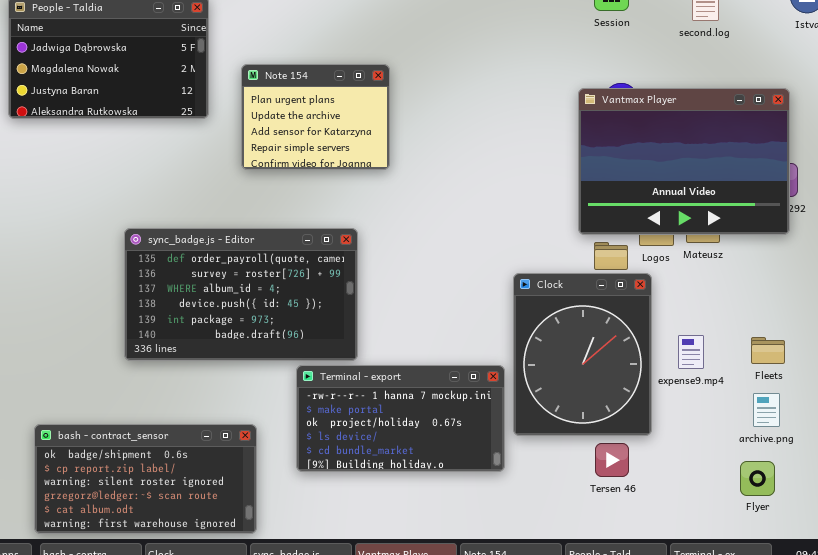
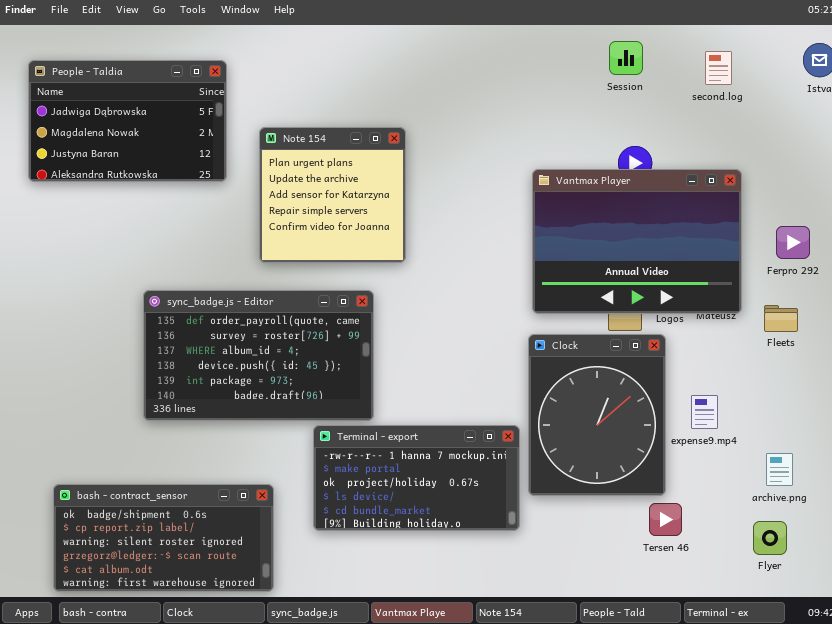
Note 154: [241,64,390,170] -> [259,127,406,263], resized
Vantmax Player: [578,88,790,235] -> [532,169,742,314], moved
Fleets: [751,337,785,364] -> [764,305,798,332], moved
Tersen 46: [595,443,629,477] -> [649,503,682,536], moved

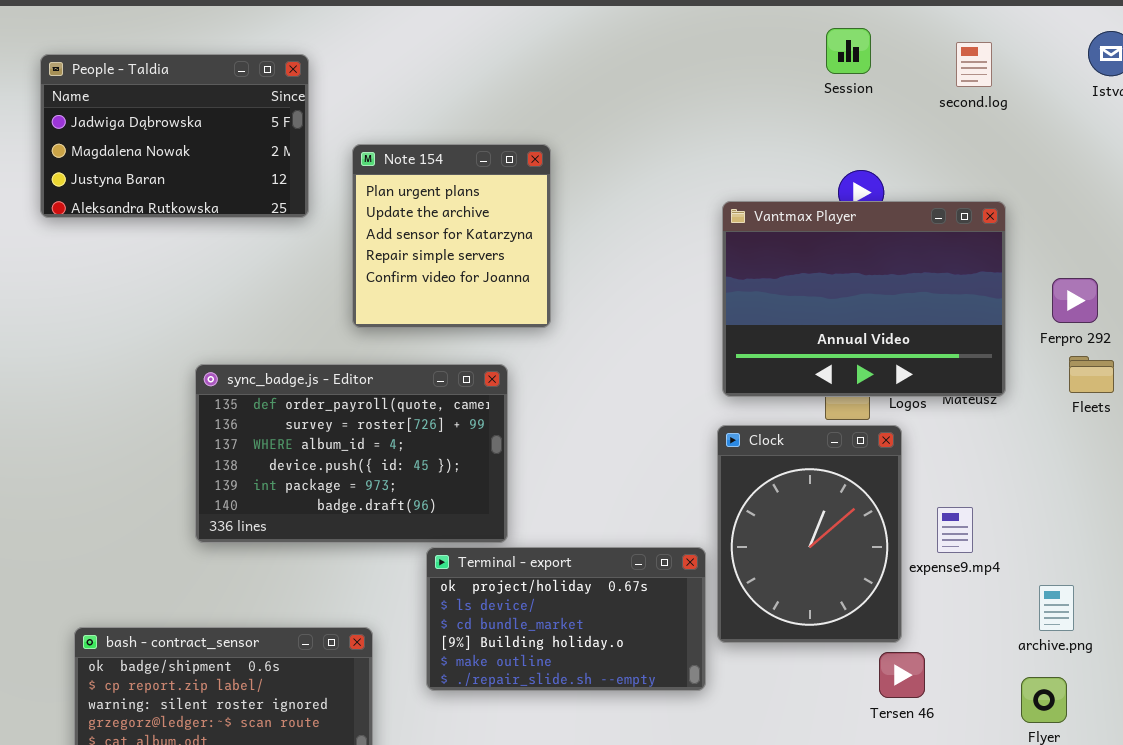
Fleets: [764,305,798,332] -> [1069,356,1114,393], moved
Terminal - export: [313,425,520,531] -> [426,547,706,691], scrolled down 2 rows

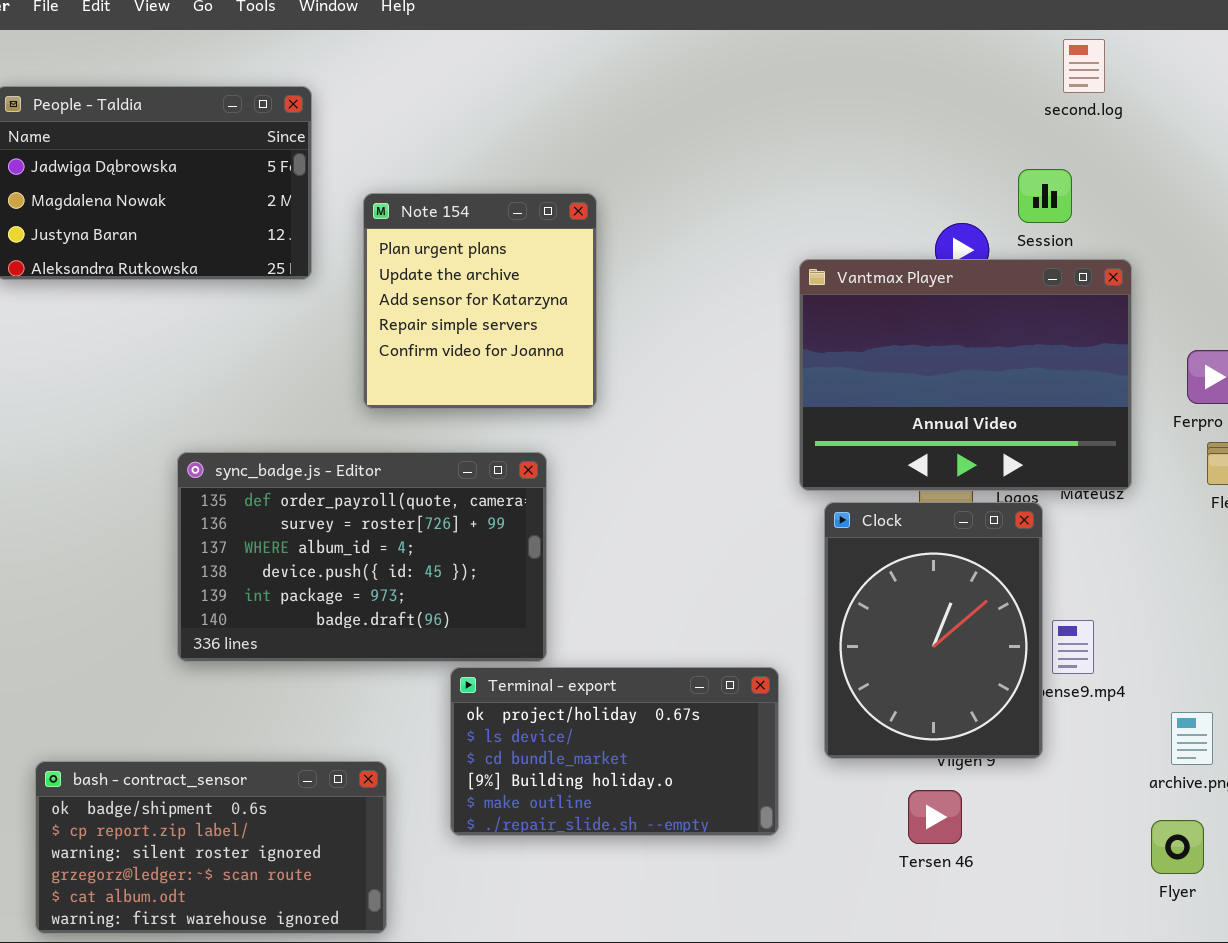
Session: [826,28,871,74] -> [1018,169,1072,223], moved
second.log: [956,42,992,87] -> [1063,39,1105,93], moved
Clock: [717,425,902,643] -> [824,502,1043,759], moved
Tersen 46: [879,652,925,698] -> [908,790,962,844], moved

